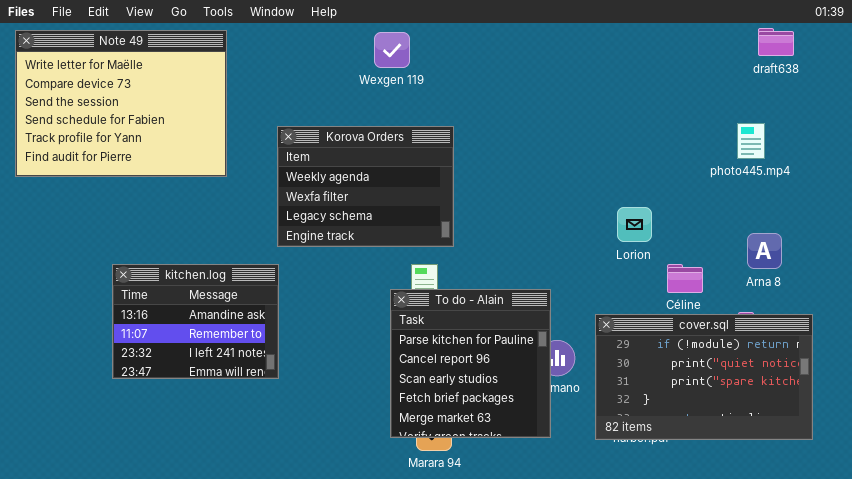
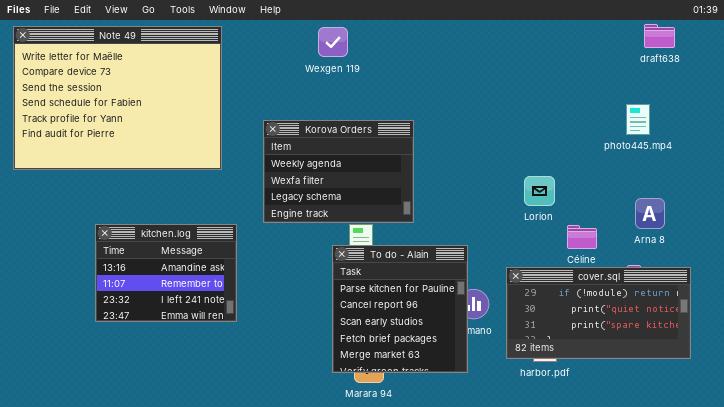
Note 49: [15,30,227,177] -> [13,26,222,170], resized
Korova Orders: [277,126,454,247] -> [263,120,414,223], moved
cover.sql: [595,314,813,440] -> [506,267,691,359], resized

